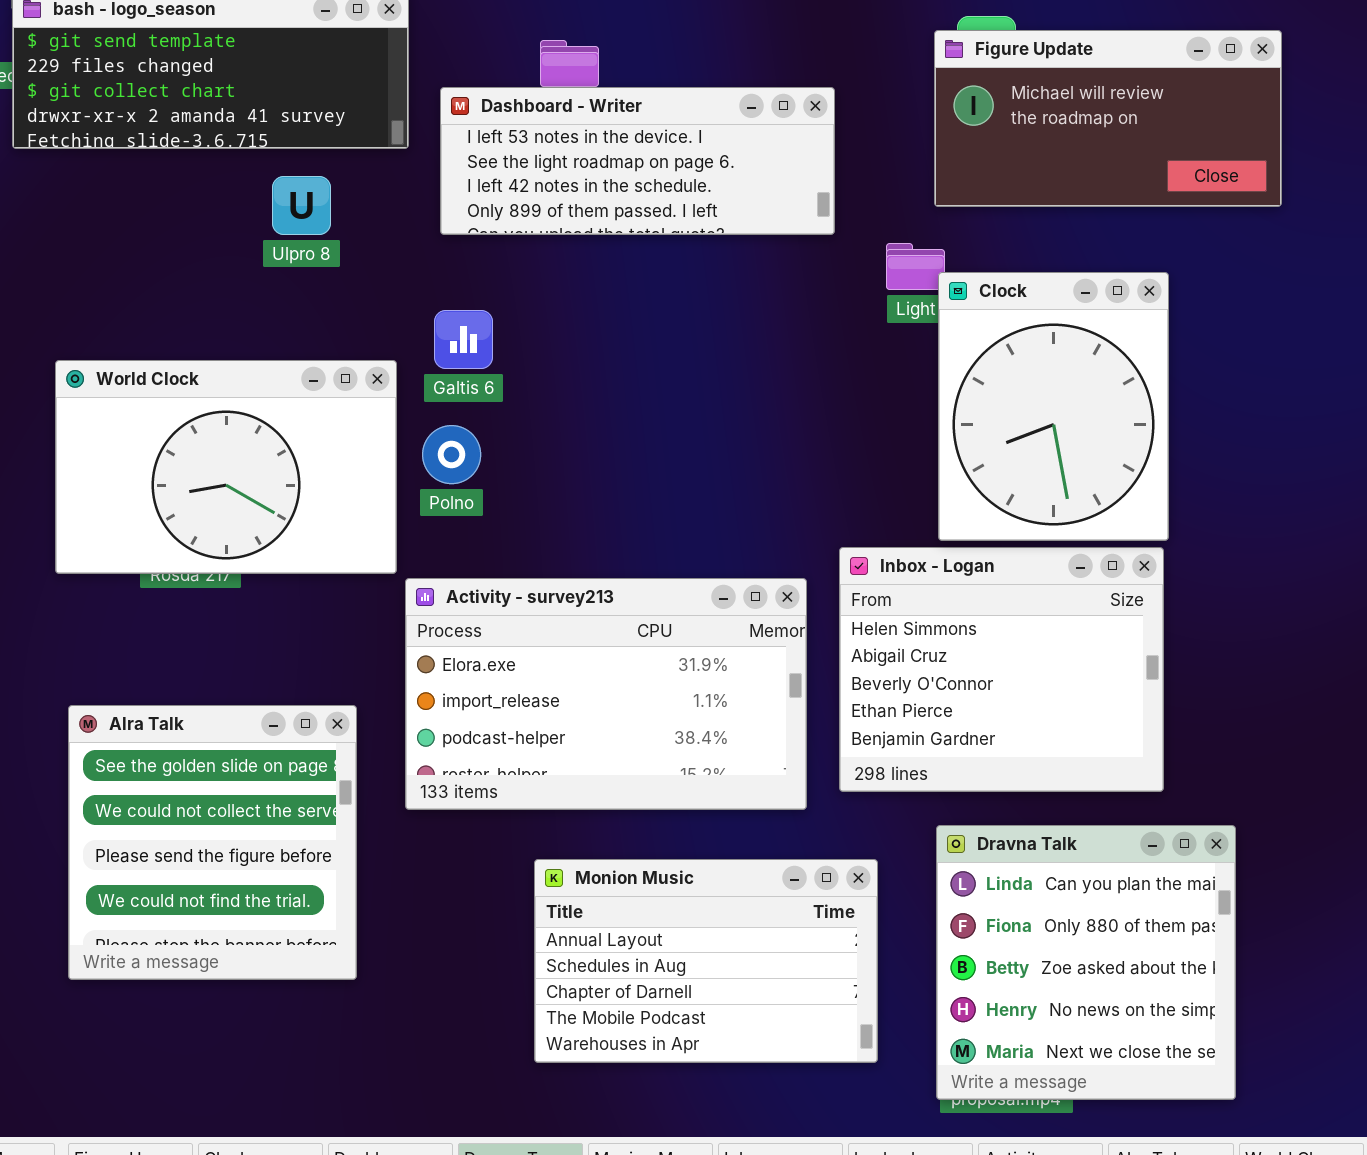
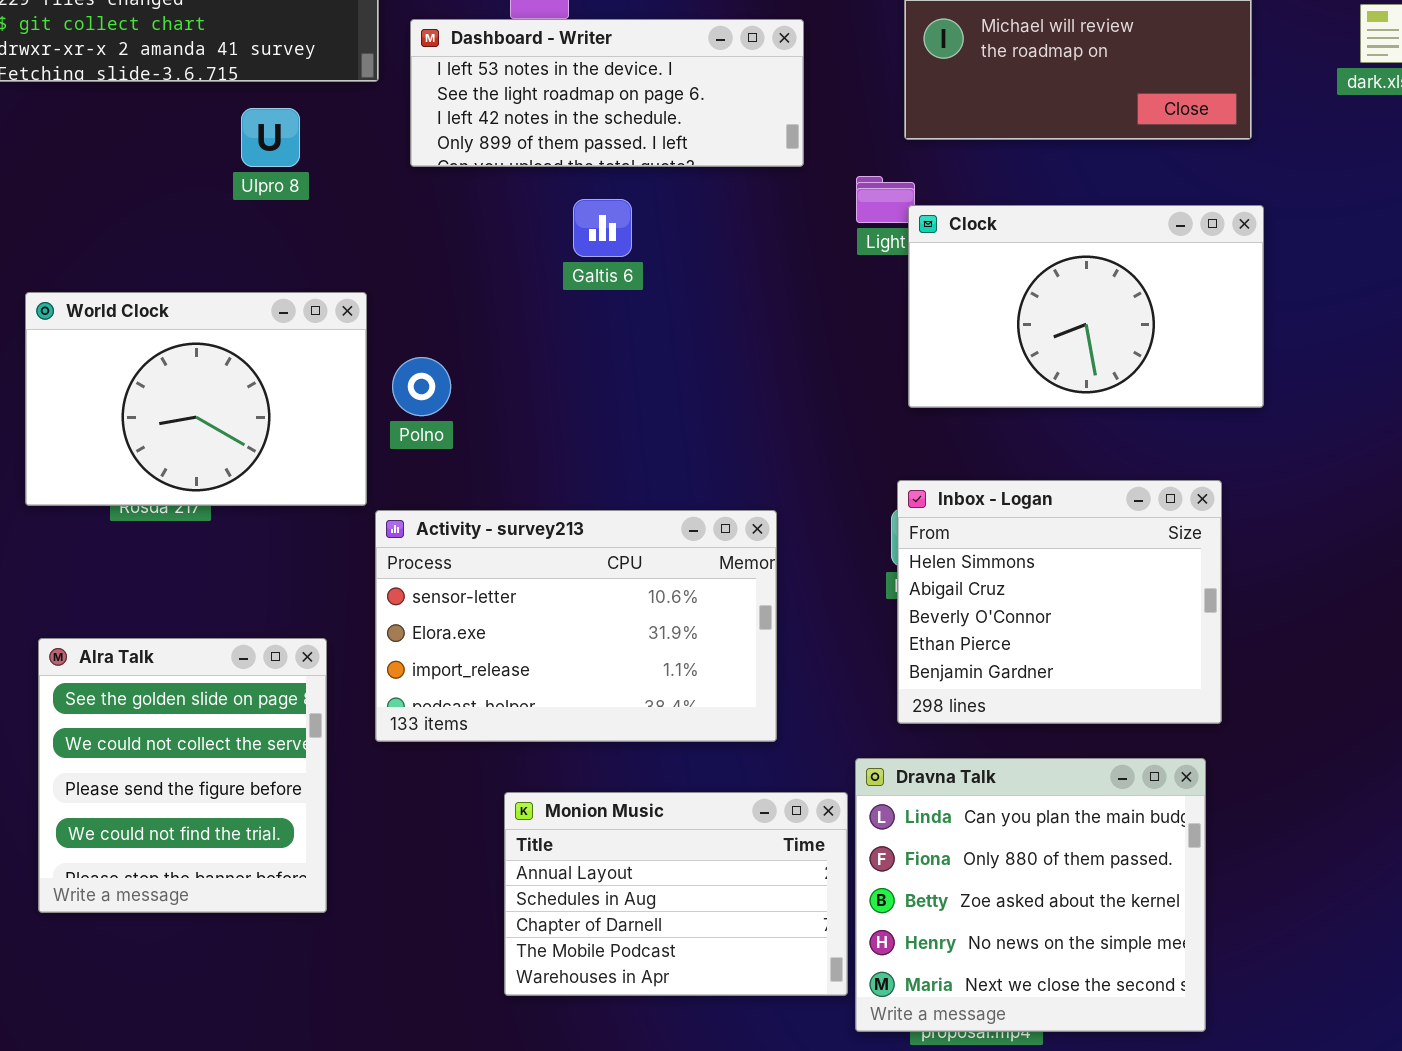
Clock: [938,272,1169,541] -> [908,205,1264,408], resized
Galtis 6: [434,310,493,369] -> [573,199,632,257], moved
Inbox - Logan: [839,547,1164,792] -> [897,480,1222,724], moved
Activity - survey213: [405,578,807,810] -> [375,510,777,742], scrolled up 1 row
Dravna Talk: [936,825,1236,1100] -> [855,758,1206,1032], resized

